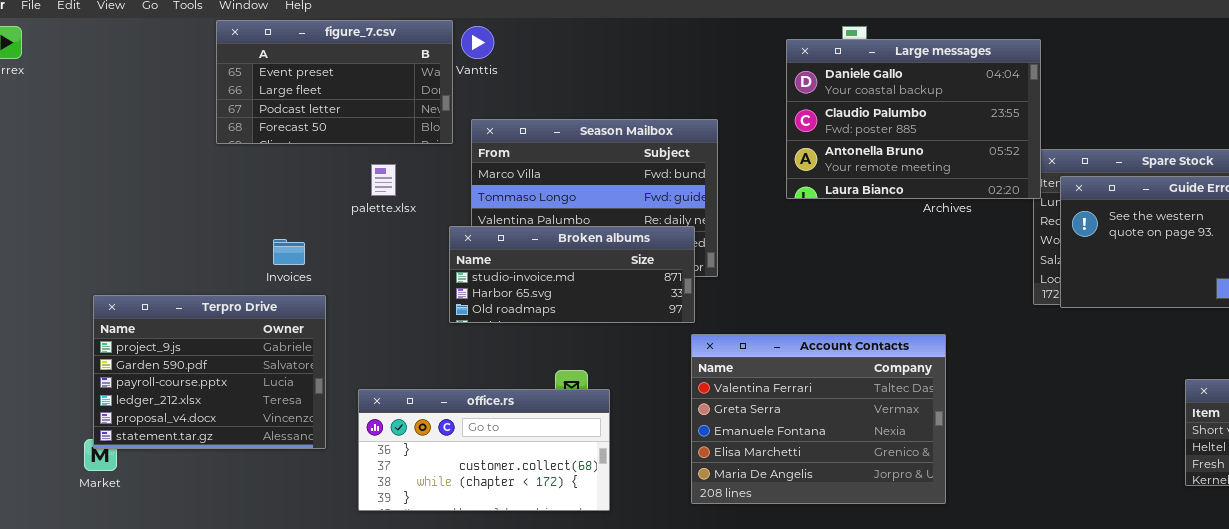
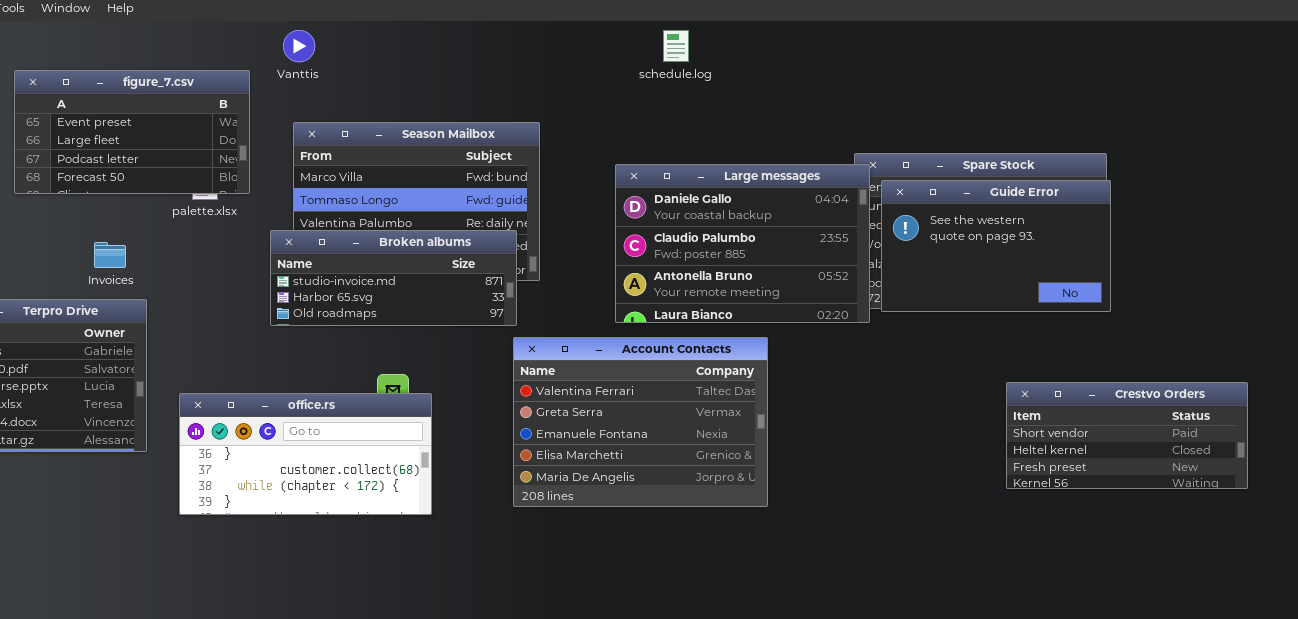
figure_7.csv: [216,20,453,144] -> [14,70,250,194], moved
Large messages: [786,39,1041,199] -> [615,164,870,323], moved

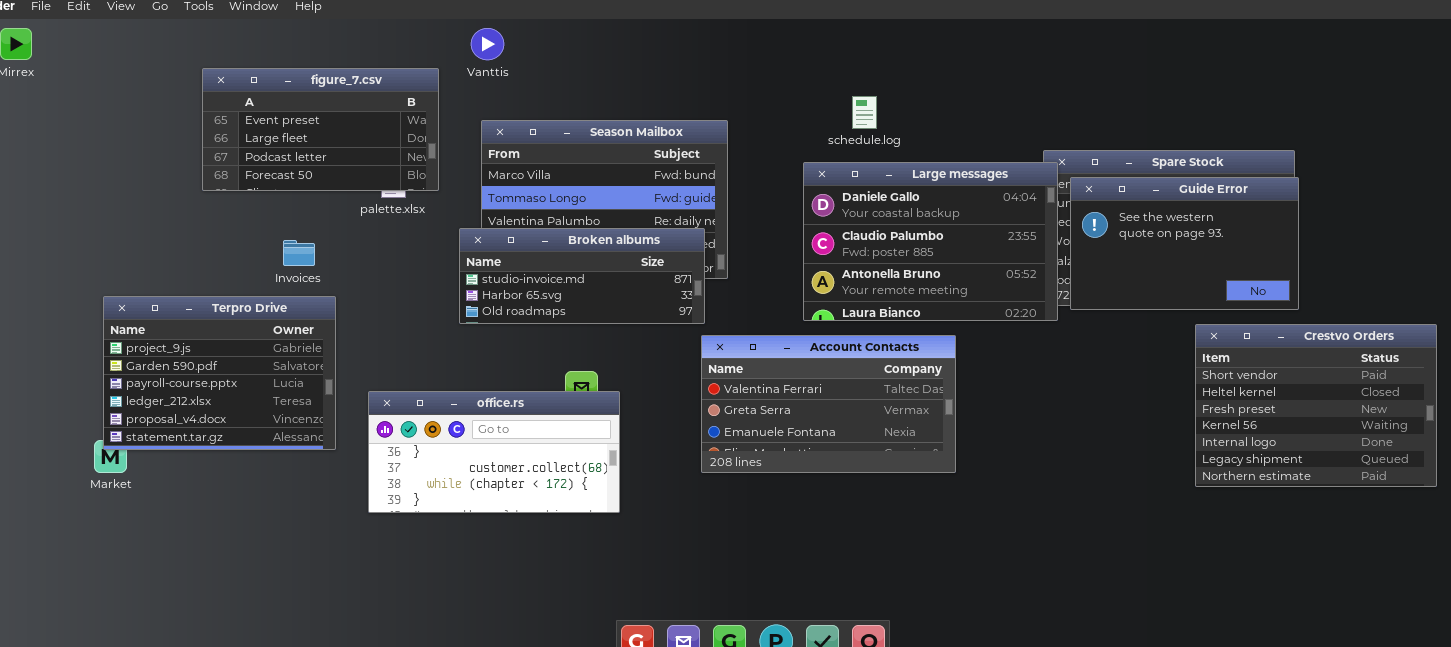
schedule.log: [663,30,689,62] -> [852,96,877,129], moved
Account Contacts: [513,337,768,507] -> [701,335,956,473], resized
Crestvo Orders: [1006,382,1248,489] -> [1195,324,1437,487], resized

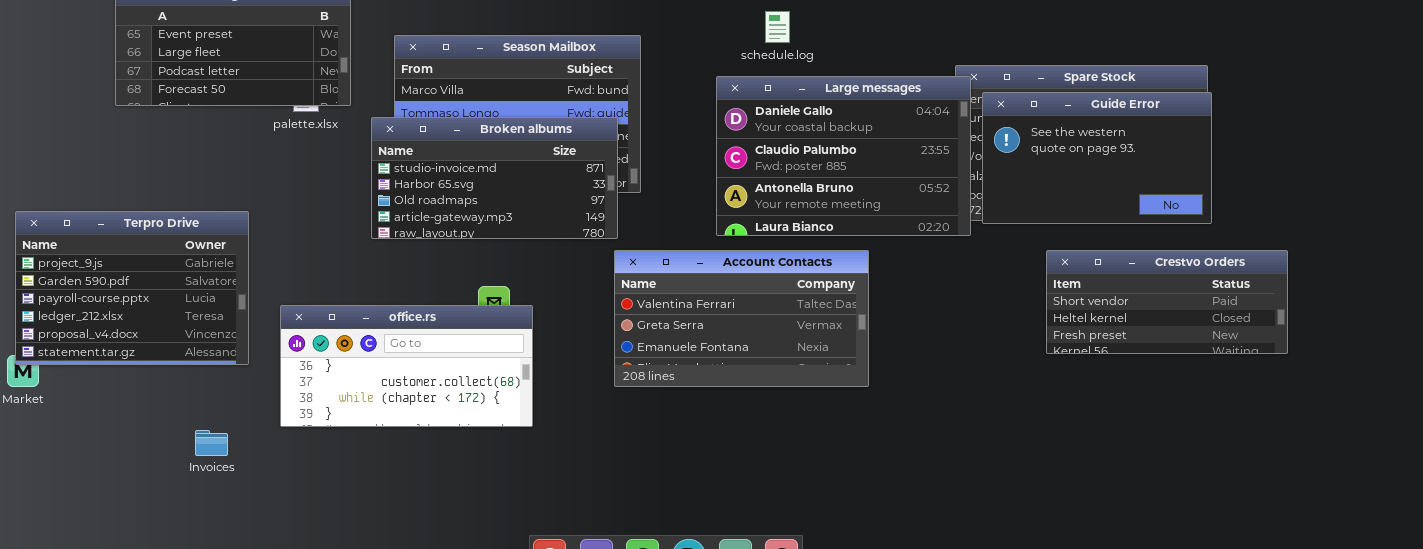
Broken albums: [459,228,705,324] -> [371,117,618,239], resized
Invoices: [283,240,315,266] -> [195,430,228,456], moved
Crestvo Orders: [1195,324,1437,487] -> [1046,250,1288,354], moved, resized

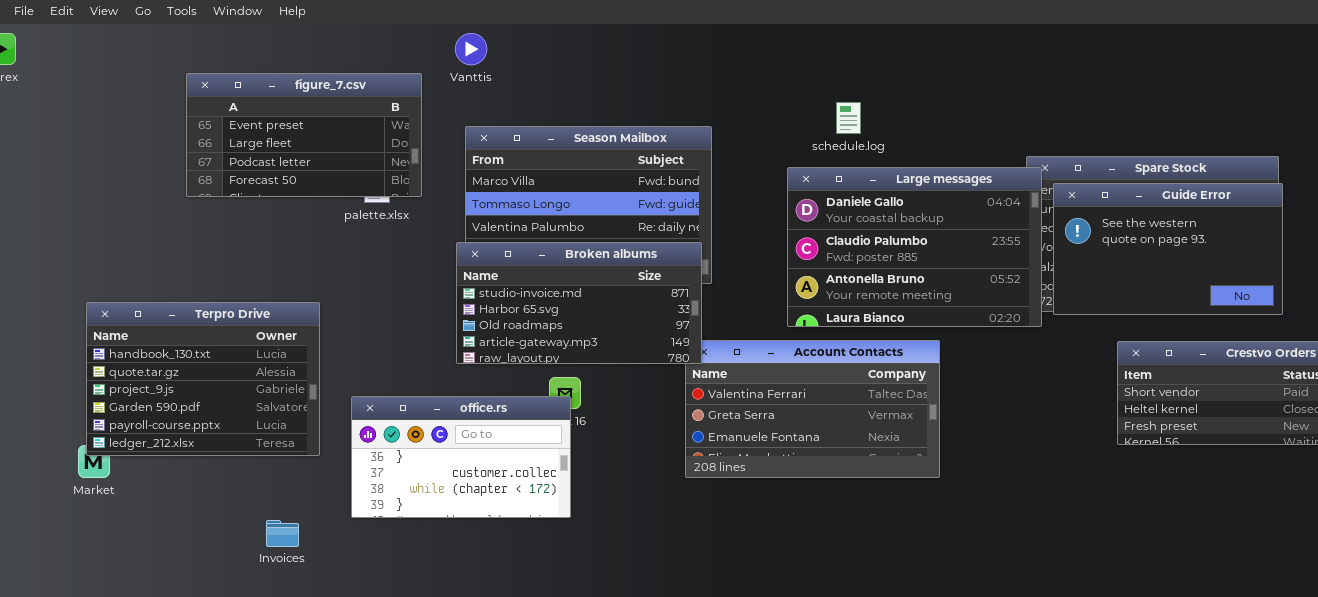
Broken albums: [371,117,618,239] -> [456,242,702,364], moved
Terpro Drive: [15,211,249,365] -> [86,302,320,456], scrolled up 2 rows
office.rs: [280,305,533,427] -> [351,396,571,518], resized

